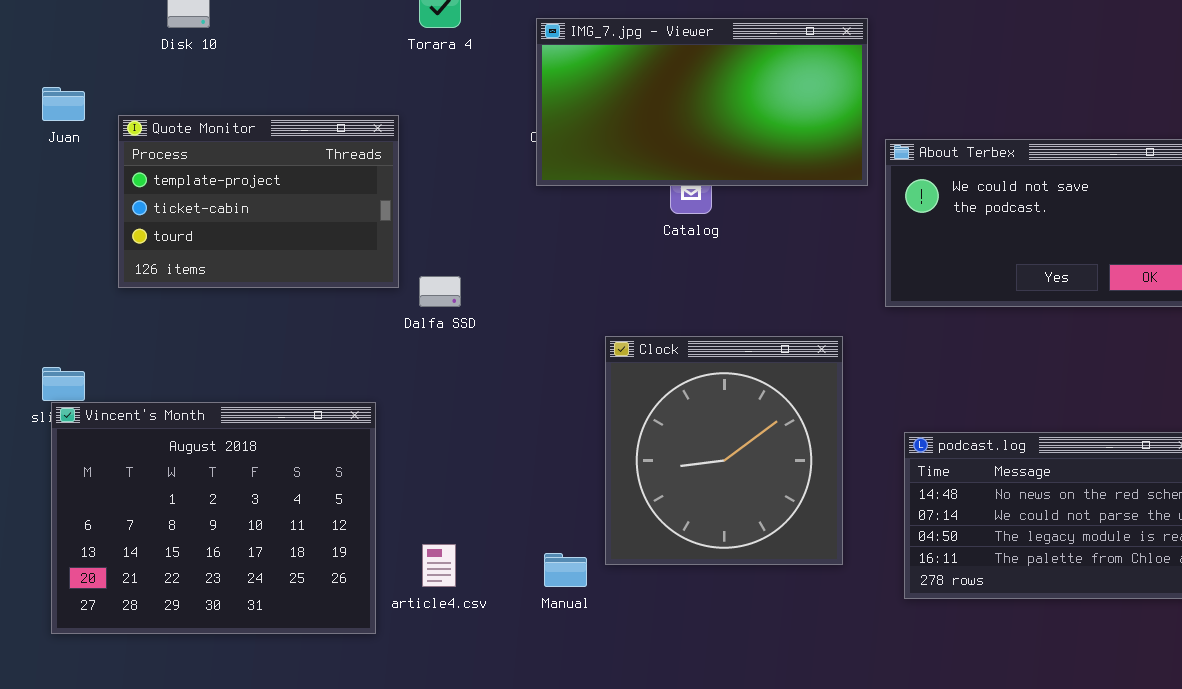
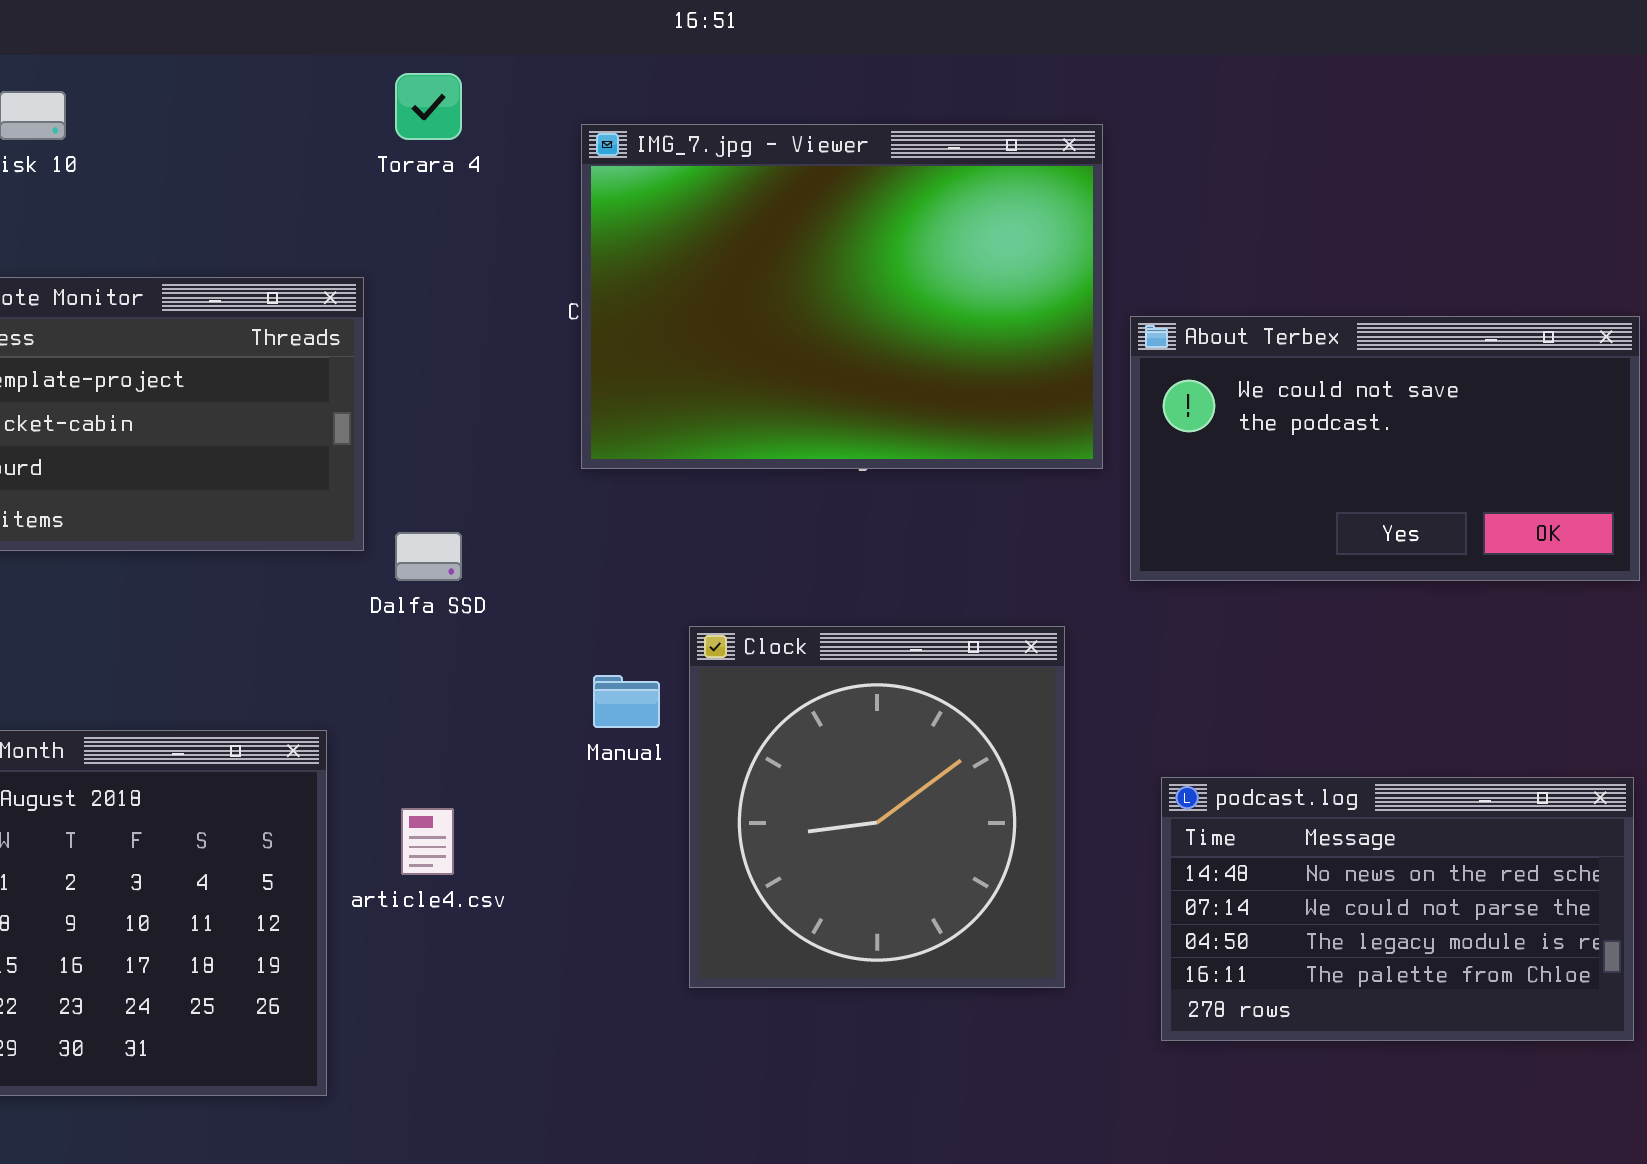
IMG_7.jpg - Viewer: [536,18,868,186] -> [581,124,1103,469], resized
article4.csv: [422,544,456,587] -> [401,808,454,875], moved
Manual: [544,553,587,587] -> [593,675,660,728], moved

